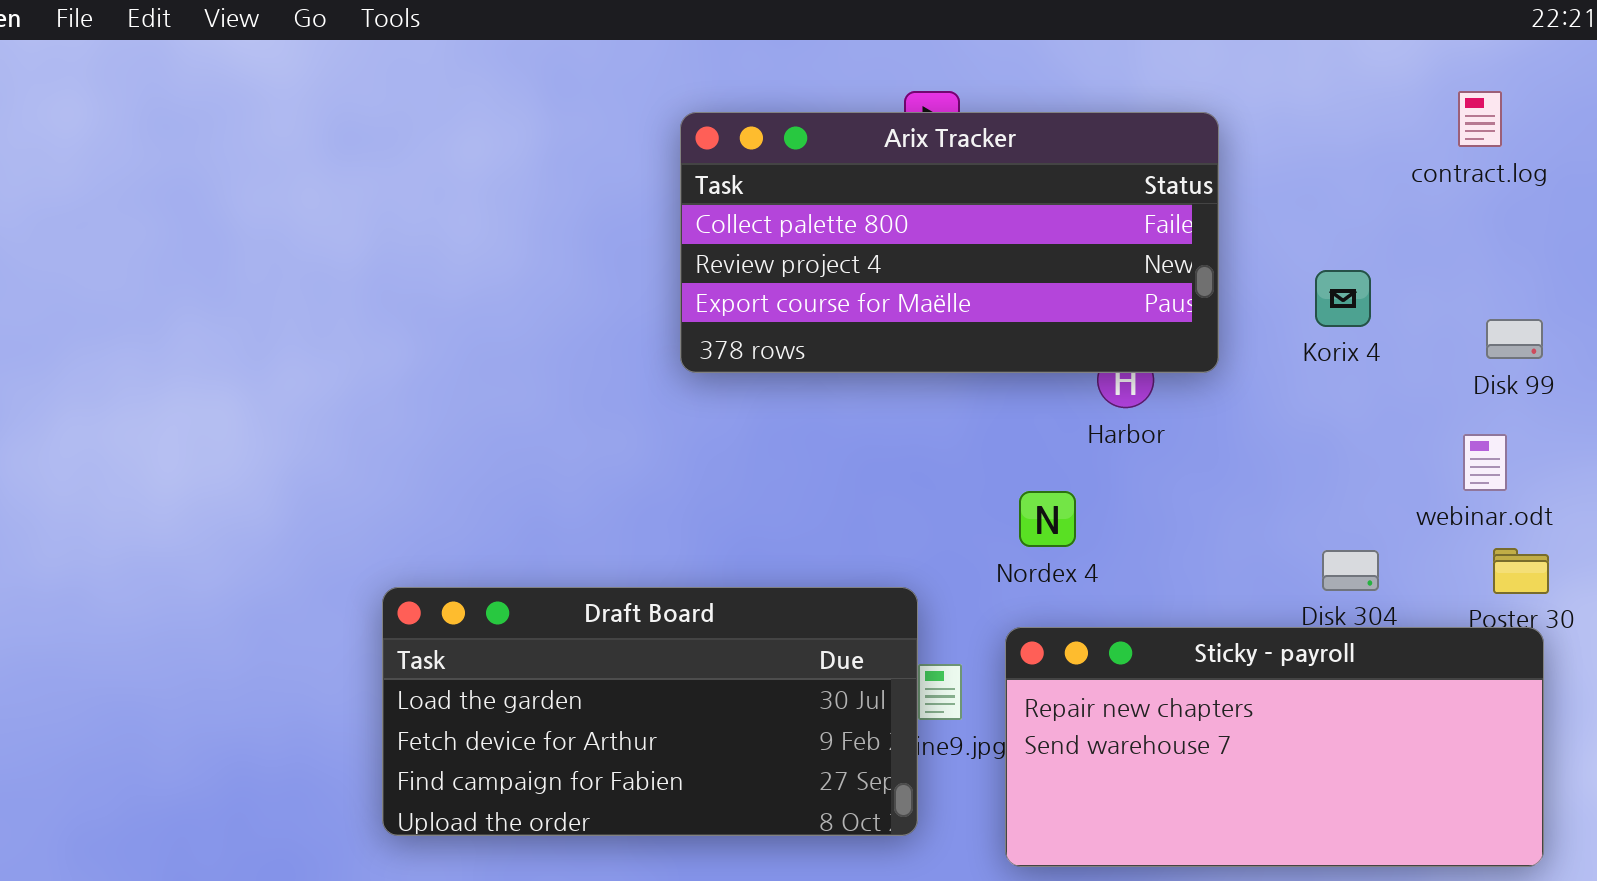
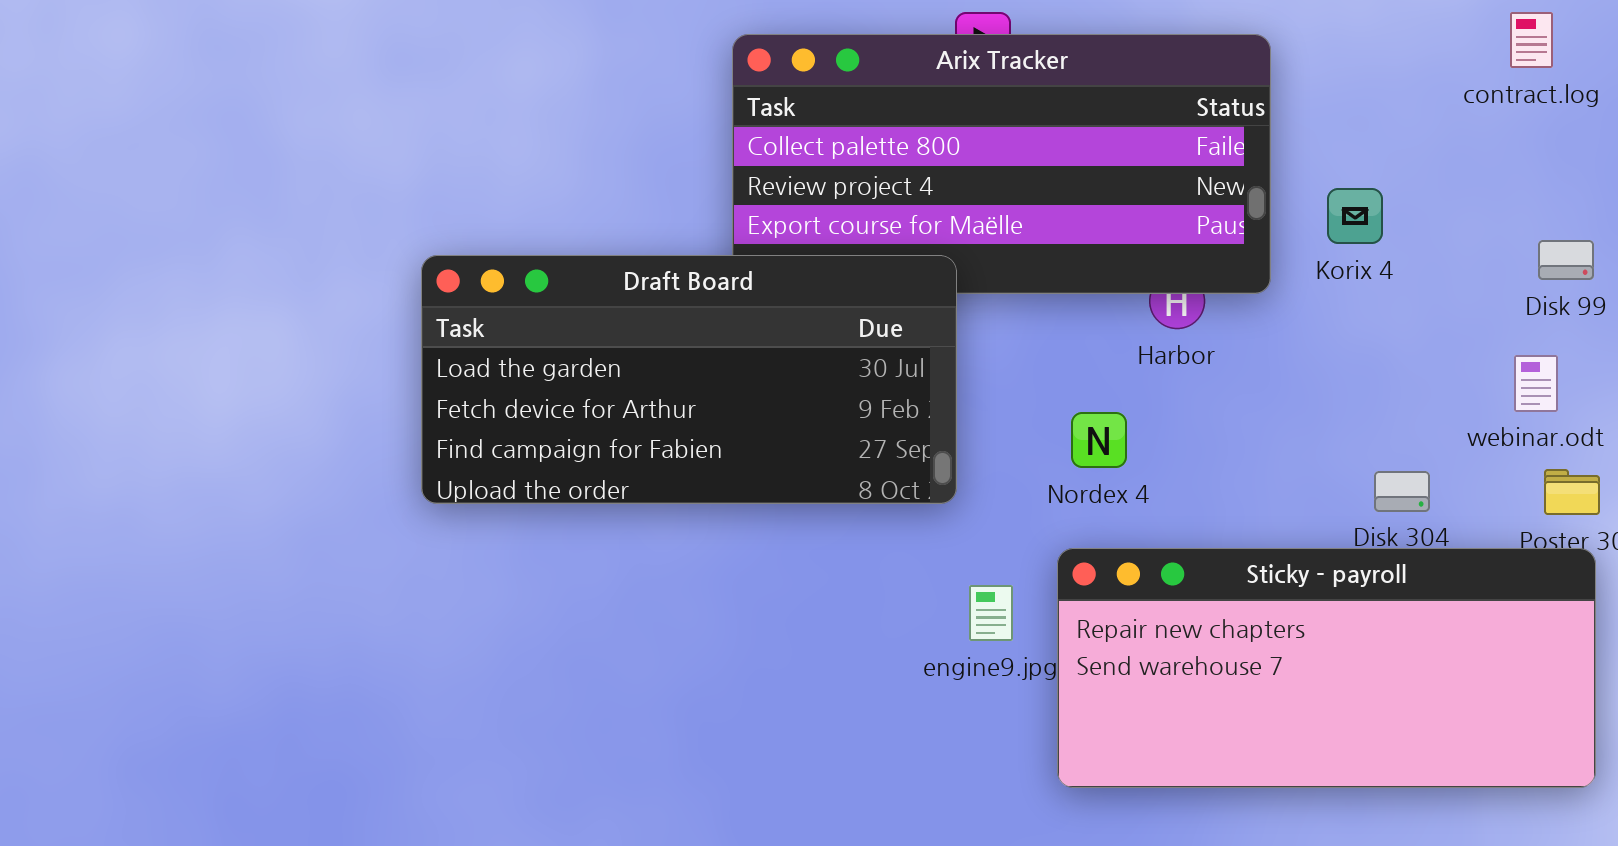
Korix 4: [1315,270,1371,327] -> [1327,188,1383,244], moved
Draft Board: [382,587,918,836] -> [421,255,957,504], moved

